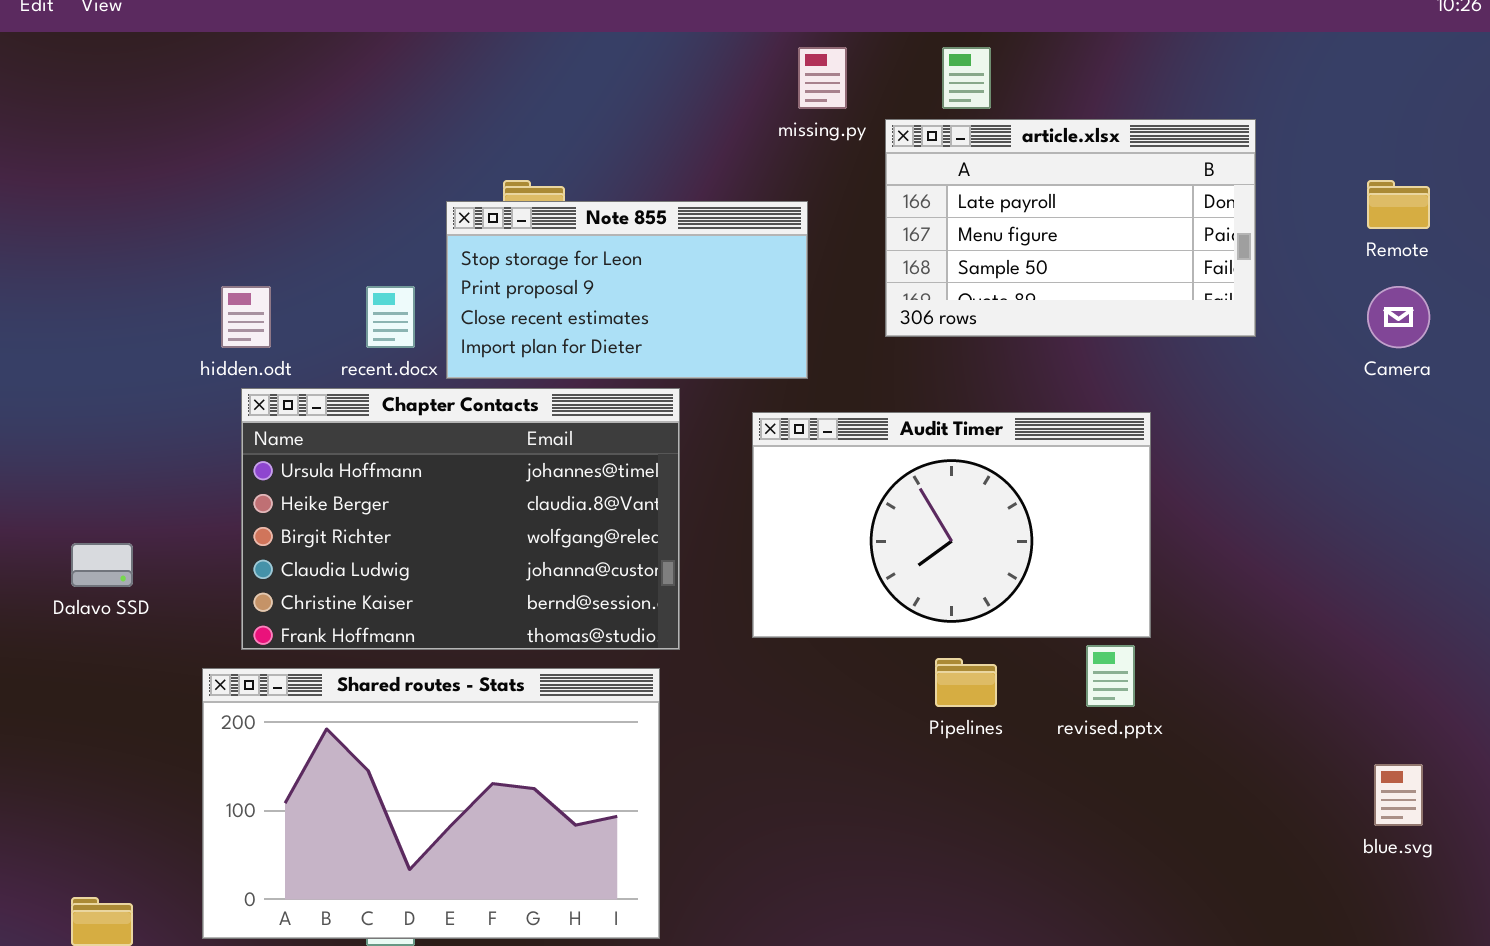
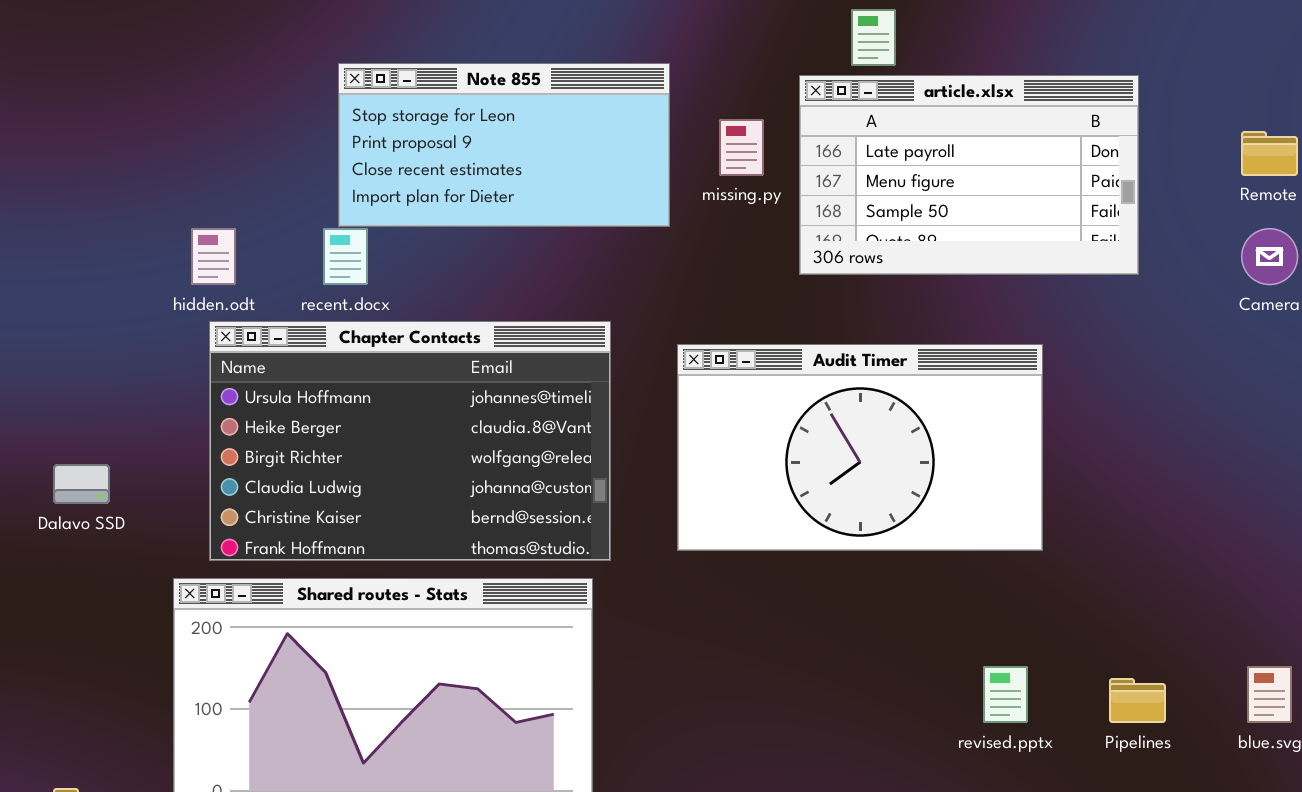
missing.py: [798,47,847,109] -> [719,119,764,176], moved
Note 855: [446,201,808,379] -> [338,63,670,227], moved
revised.pptx: [1086,645,1135,707] -> [983,666,1028,723], moved
Pipelines: [935,658,997,707] -> [1109,678,1166,723], moved

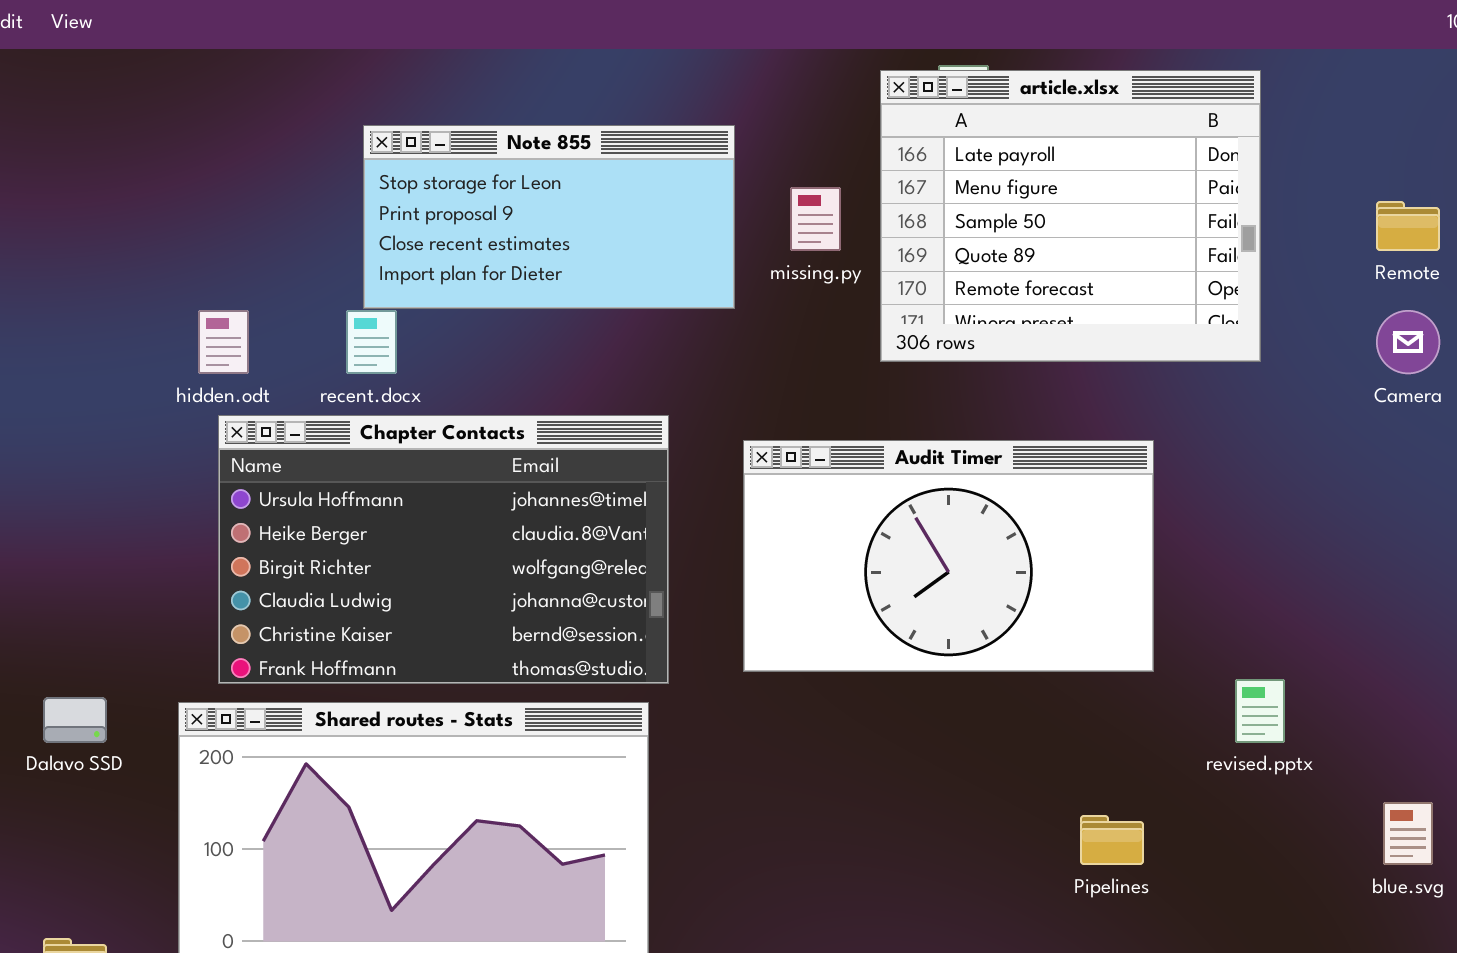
article.xlsx: [799,75,1139,275] -> [880,70,1261,362], resized
Dalavo SSD: [53,464,110,504] -> [43,697,107,743], moved
revised.pptx: [983,666,1028,723] -> [1235,679,1285,743], moved
Pipelines: [1109,678,1166,723] -> [1080,815,1144,865], moved

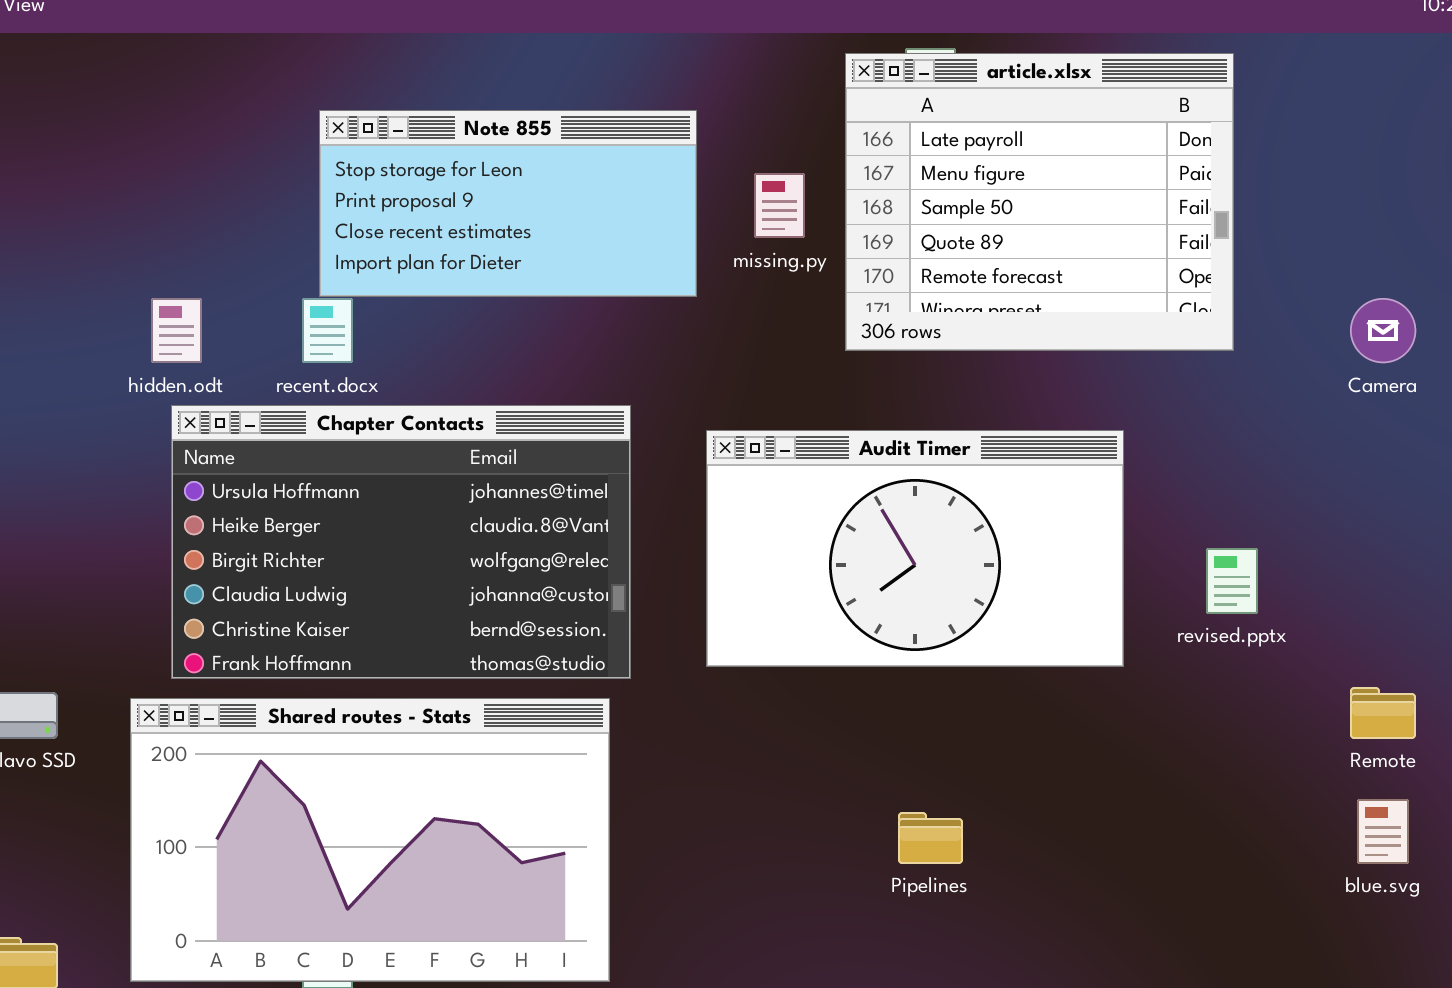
Remote: [1376,201,1440,251] -> [1350,687,1416,739], moved
revised.pptx: [1235,679,1285,743] -> [1206,548,1258,614], moved
Pipelines: [1080,815,1144,865] -> [898,812,963,864], moved

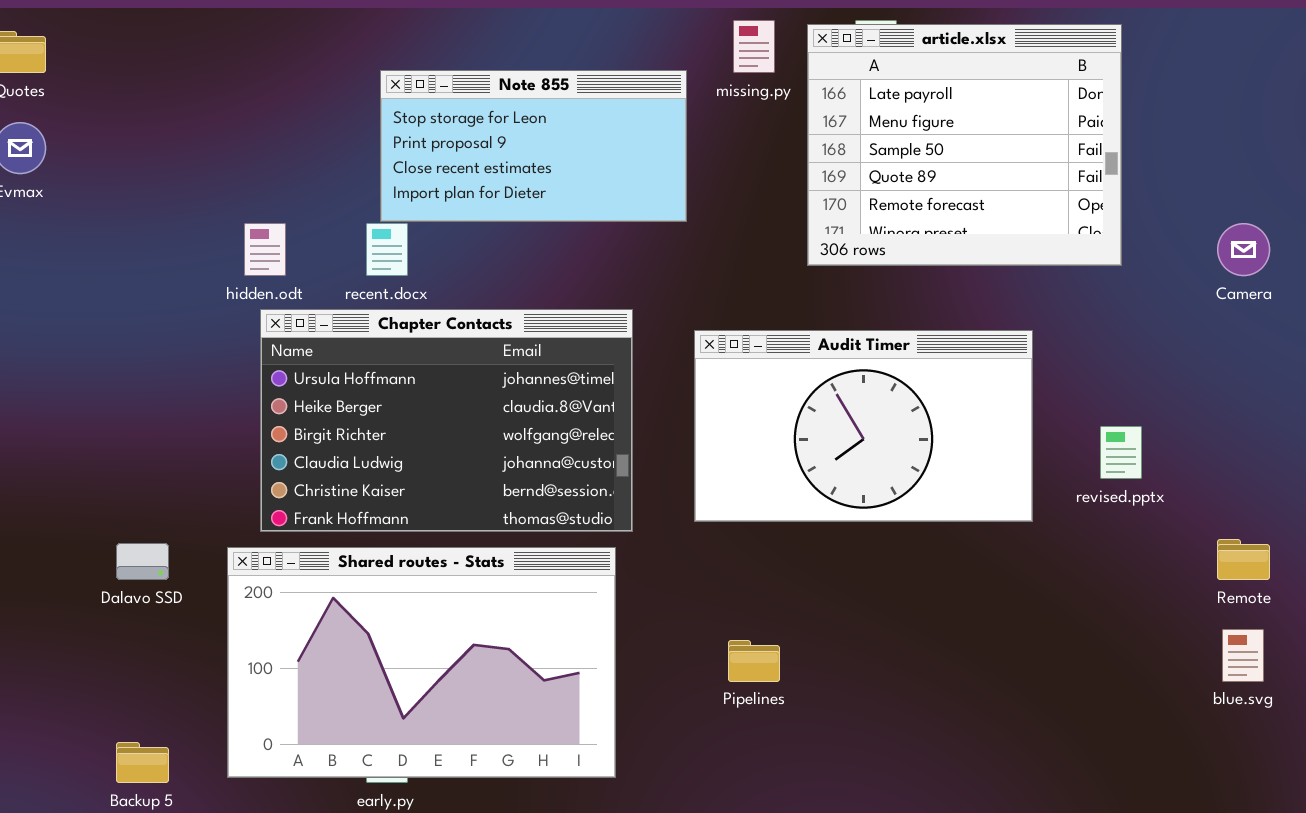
missing.py: [754,173,805,238] -> [733,20,775,73], moved
Pipelines: [898,812,963,864] -> [728,640,780,682], moved

